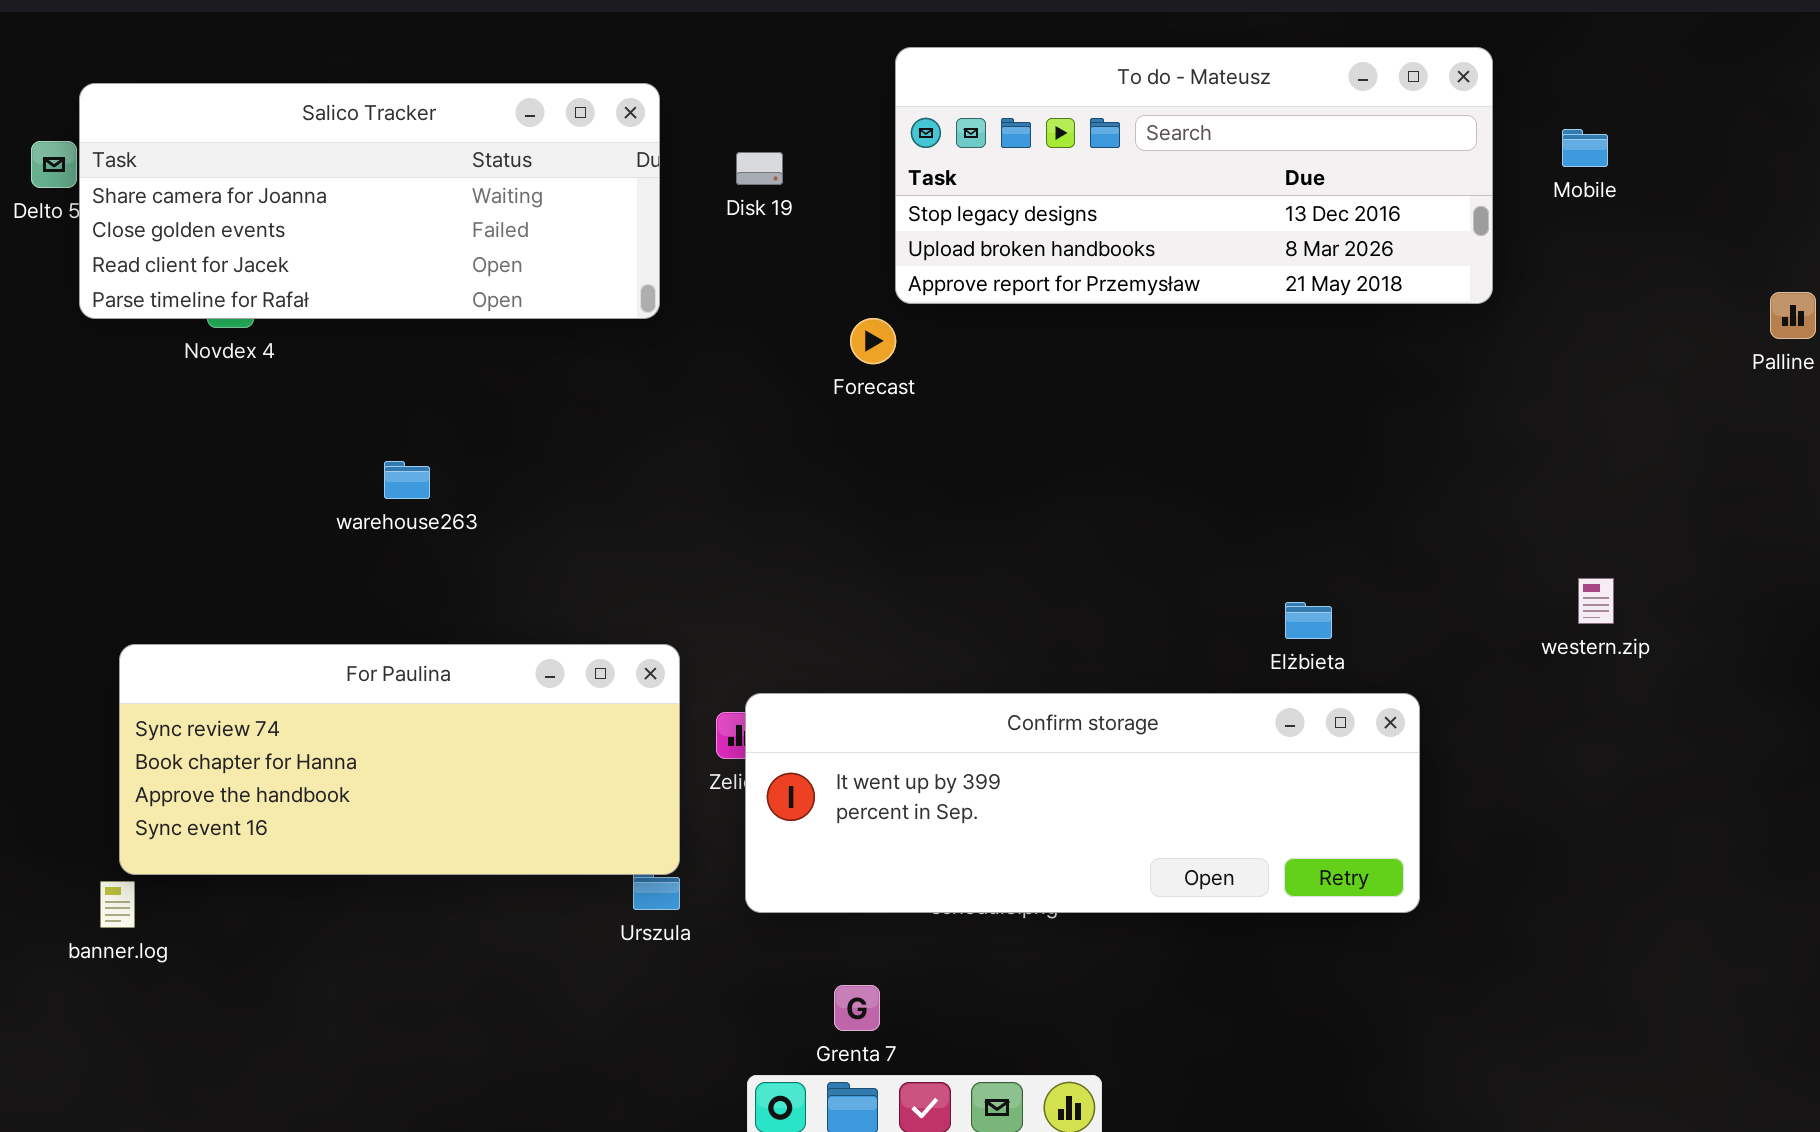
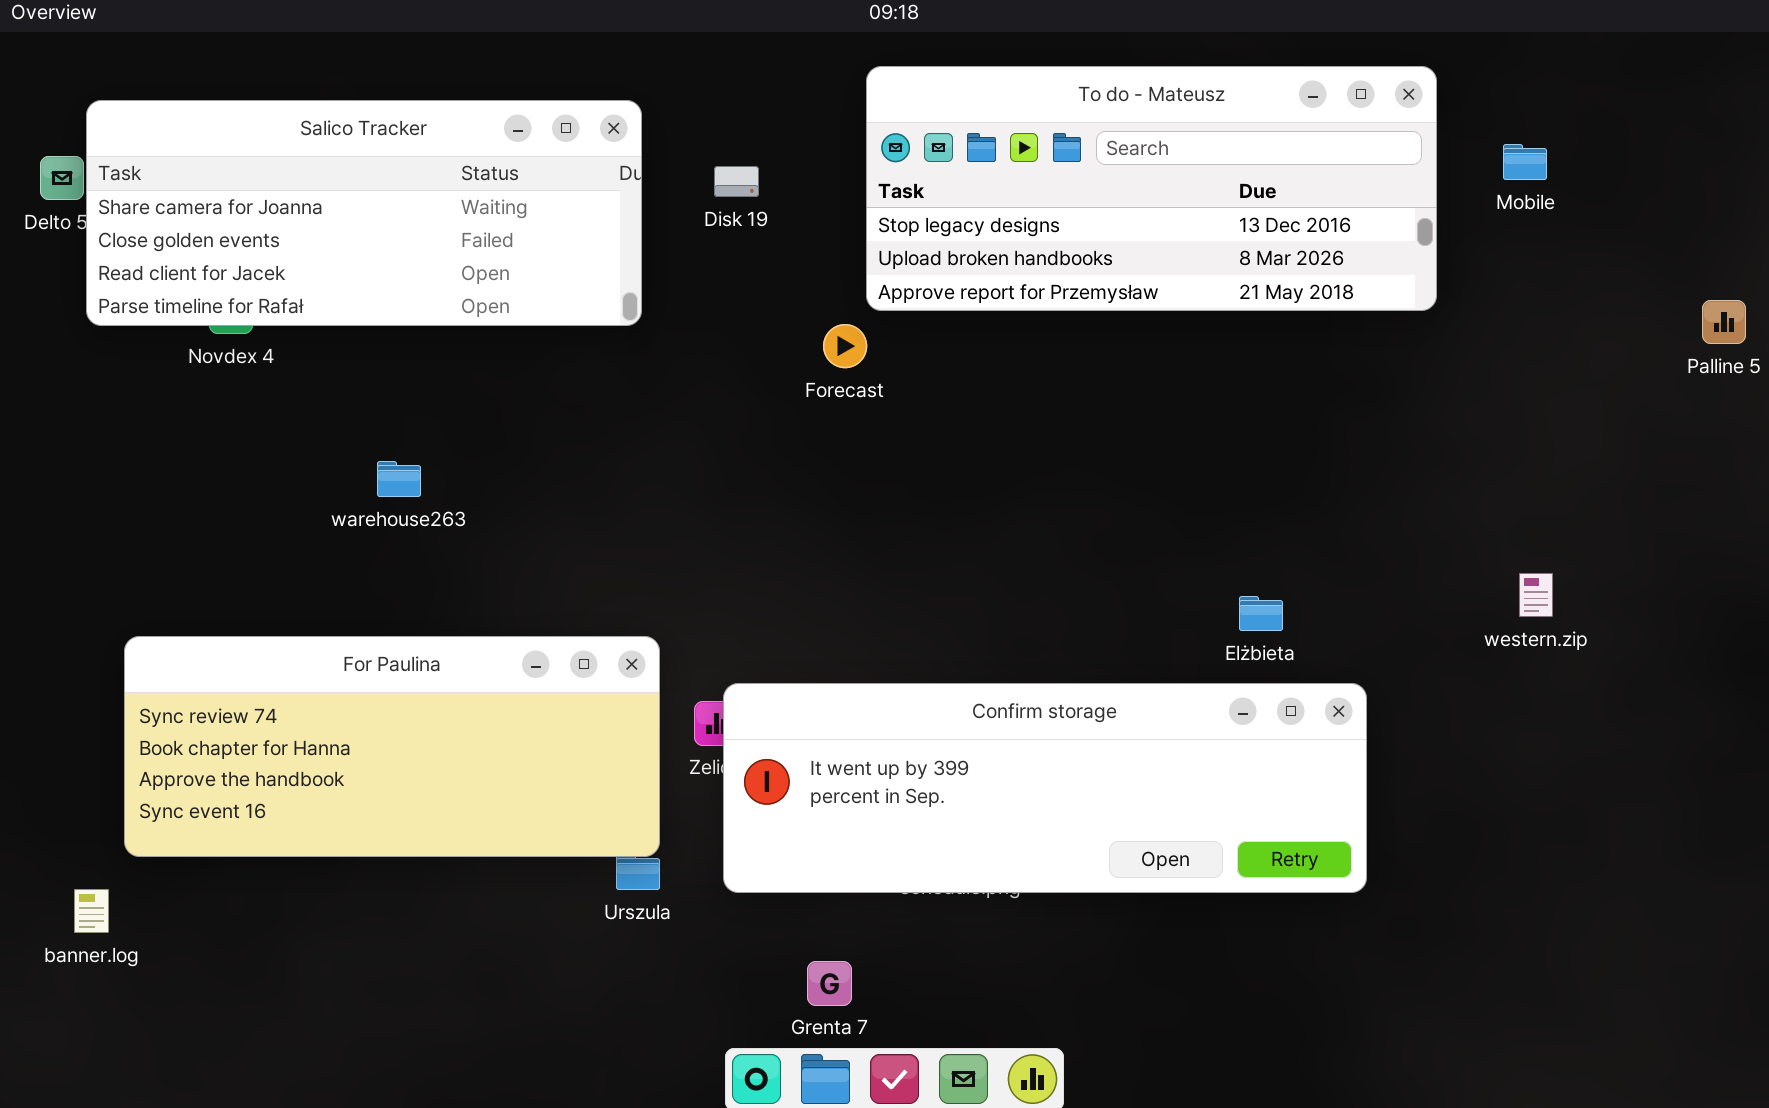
banner.log: [100,881,135,928] -> [74,889,109,933], moved

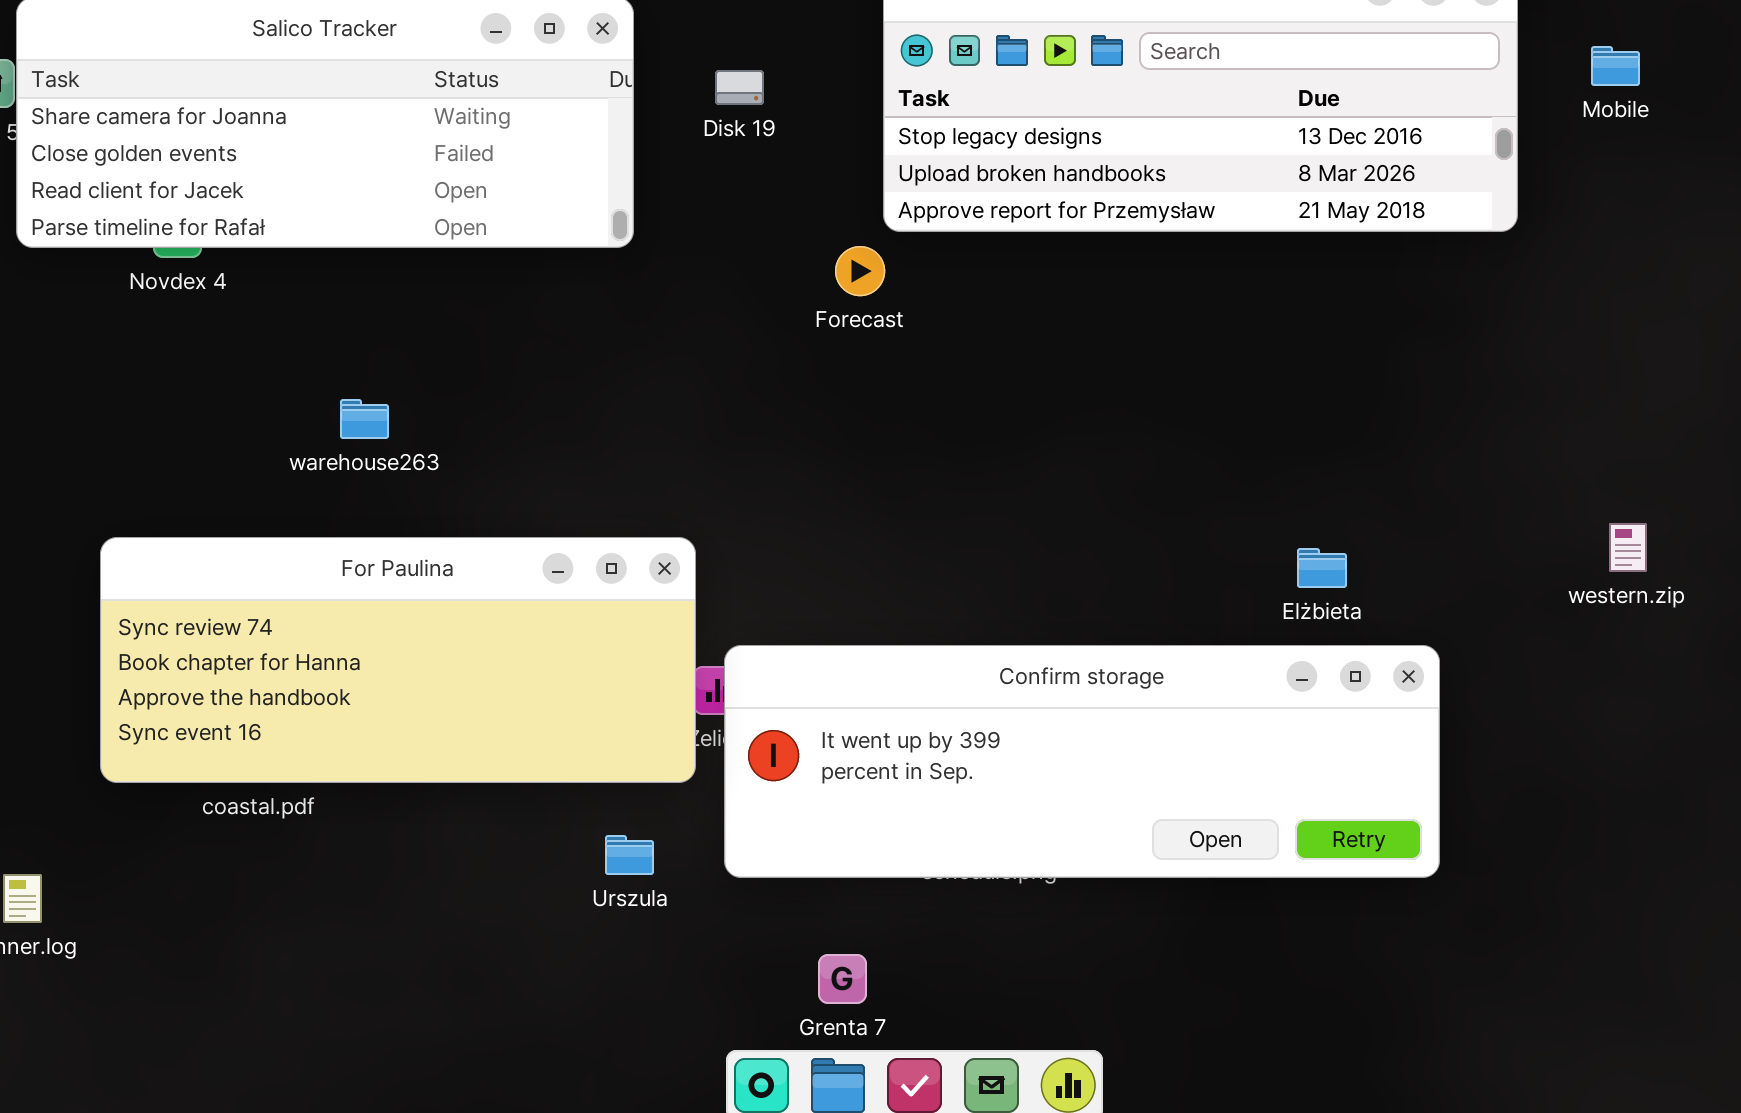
For Paulina: [124,636,660,857] -> [100,537,696,783], moved

